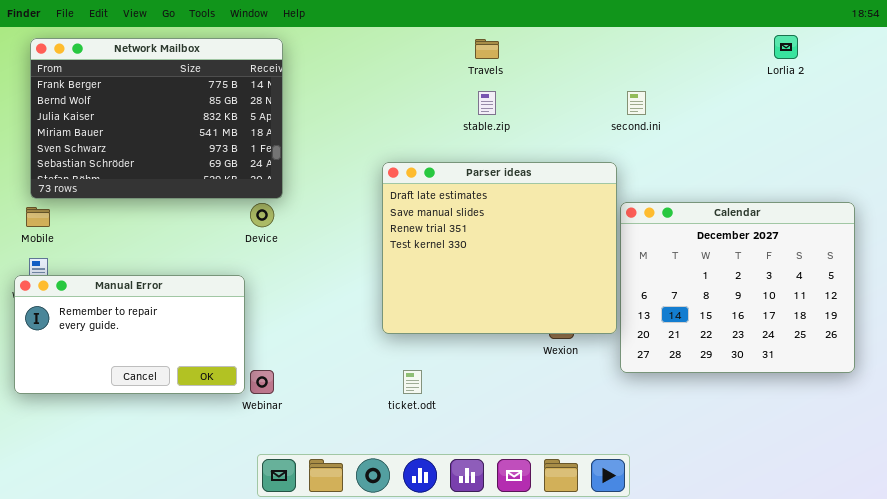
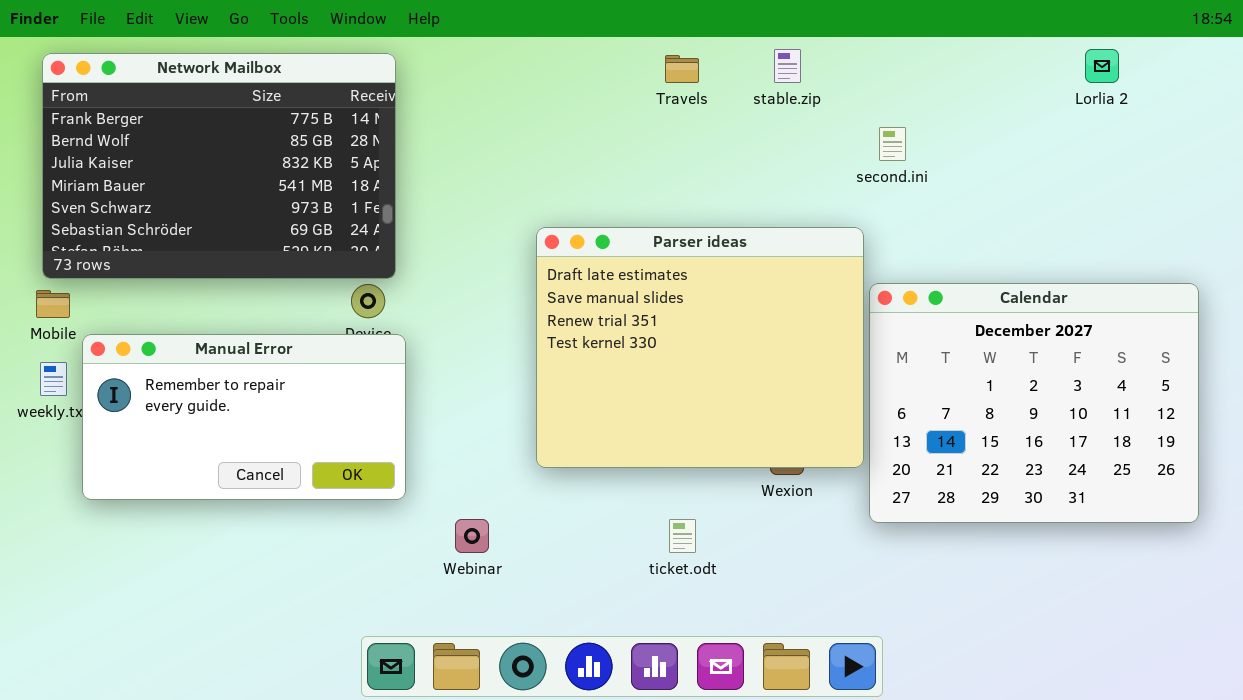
stable.zip: [478,91,496,115] -> [774,49,801,83], moved
Manual Error: [14,275,245,394] -> [82,334,406,500], moved
Webinar: [250,370,274,394] -> [455,519,489,553], moved
ticket.odt: [403,370,422,394] -> [669,519,696,553], moved

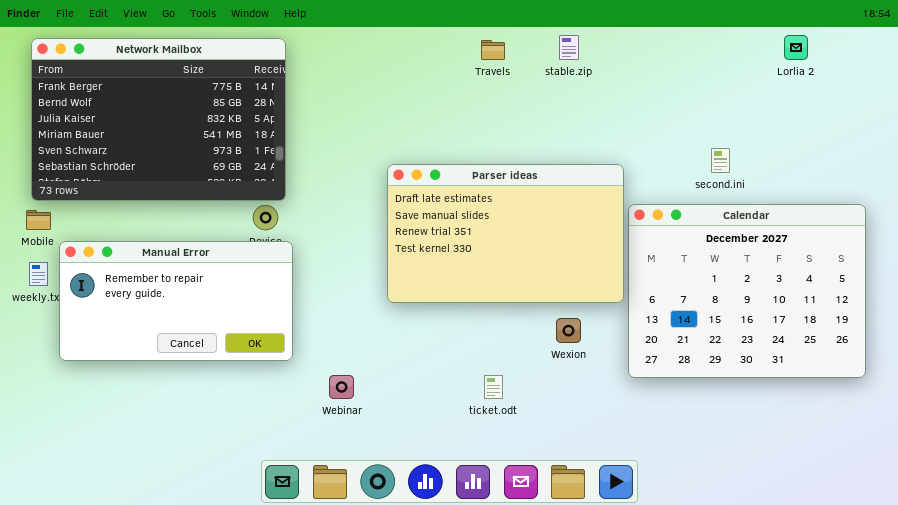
second.ini: [879,127,906,161] -> [711,148,730,173], moved
Parser ideas: [536,227,864,468] -> [387,164,624,303], resized

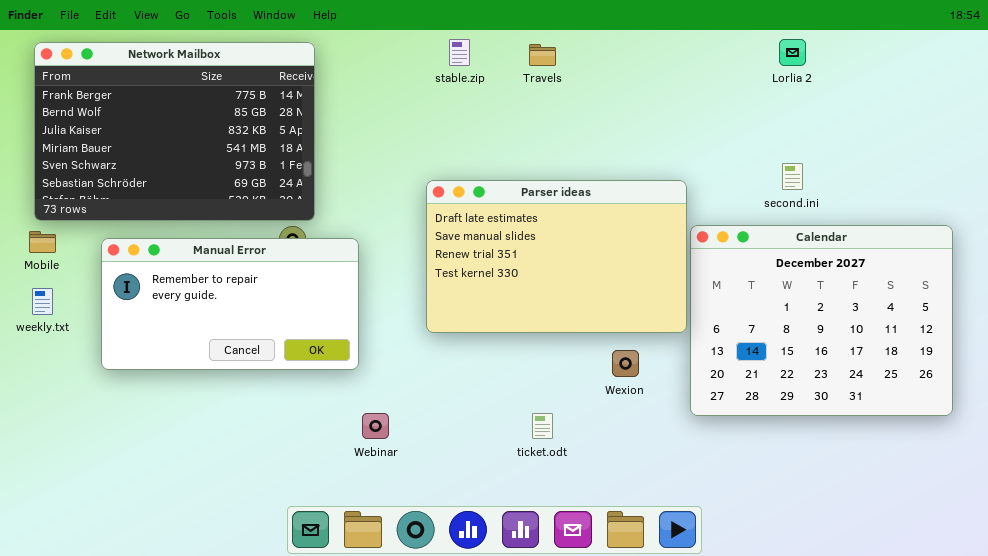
stable.zip: [559,35,579,60] -> [449,39,470,66], moved
Lorlia 2: [784,35,808,60] -> [779,39,806,66], moved
Manual Error: [59,241,293,361] -> [101,238,359,370], moved

